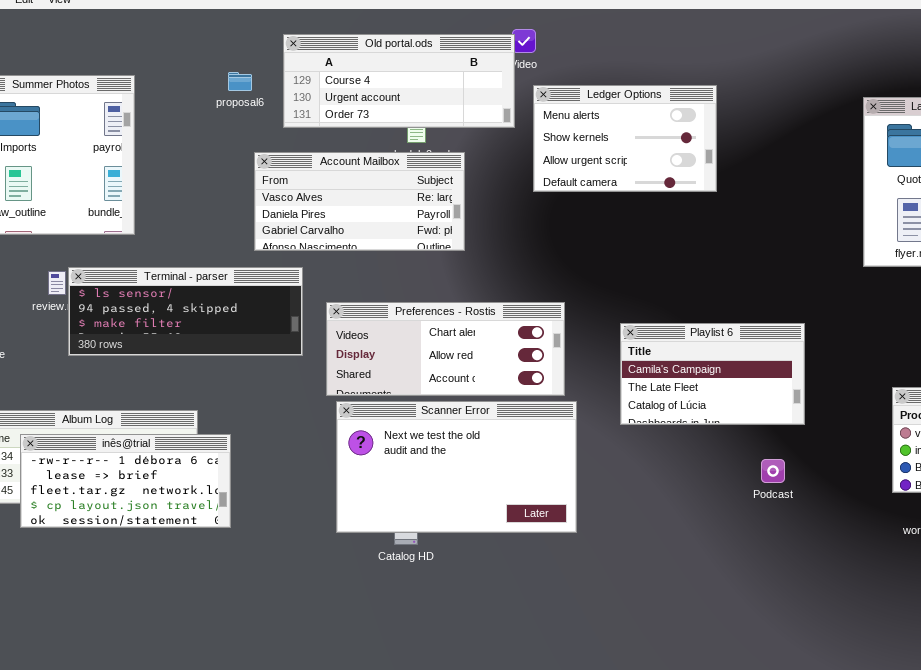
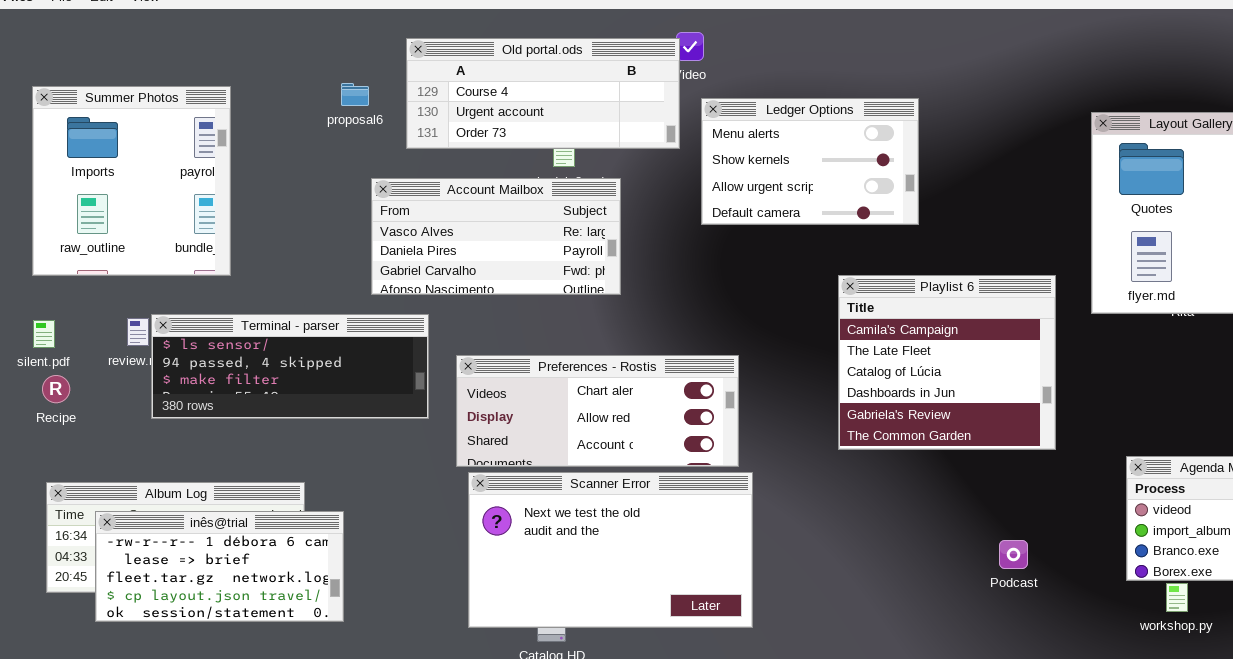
Playlist 6: [620,323,805,425] -> [838,275,1056,450], moved, resized
Podcast: [761,459,785,483] -> [999,540,1028,569], moved

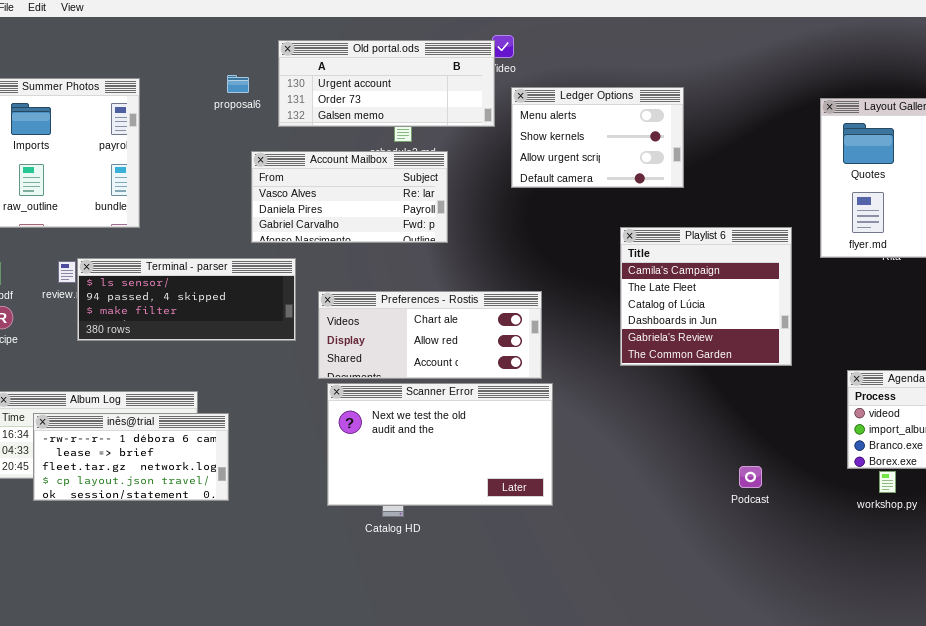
Old portal.ods: [406,38,680,149] -> [278,40,495,127], scrolled down 1 row
Podcast: [999,540,1028,569] -> [739,466,762,488], moved

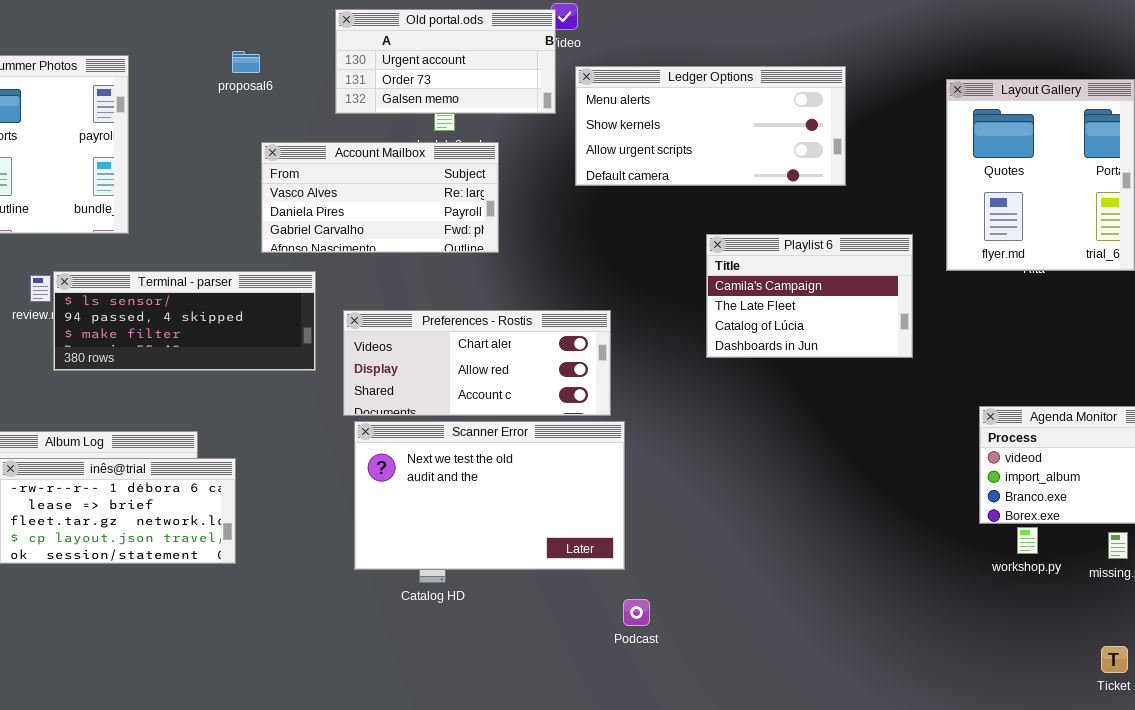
Old portal.ods: [278,40,495,127] -> [335,9,556,114], resized
Ledger Options: [511,87,684,188] -> [575,66,846,186], resized
Playlist 6: [620,227,792,366] -> [706,234,913,358], resized
Podcast: [739,466,762,488] -> [623,599,650,626], moved

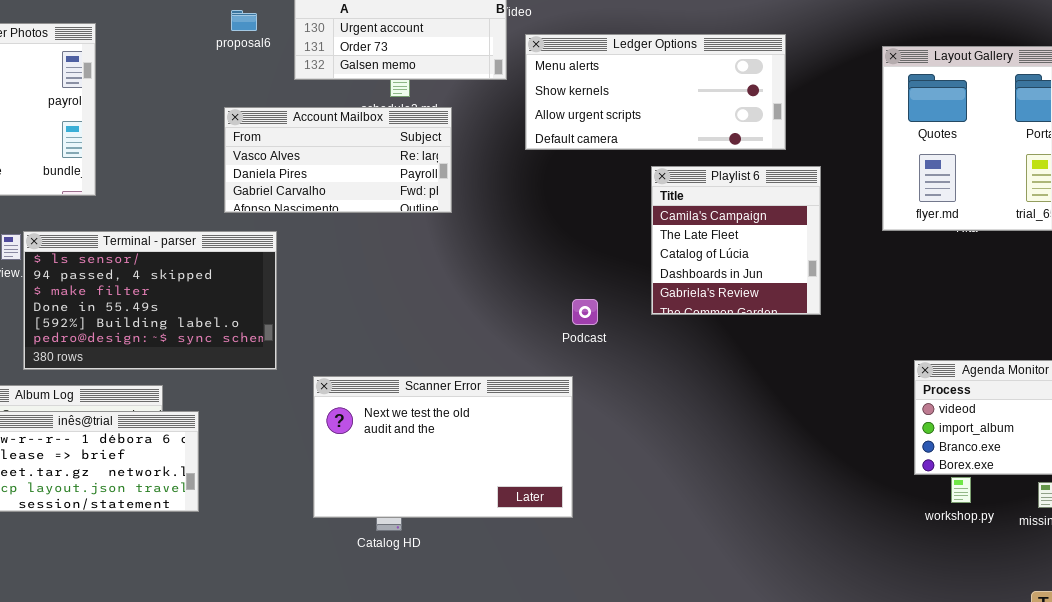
proposal6: [232,51,260,73] -> [231,10,257,31], moved
Playlist 6: [706,234,913,358] -> [651,166,821,315], resized
Terminal - parser: [53,271,316,371] -> [23,231,277,370], resized
Preferences - Rostis: [343,310,611,416] -> none, closed
Podcast: [623,599,650,626] -> [572,299,598,325], moved

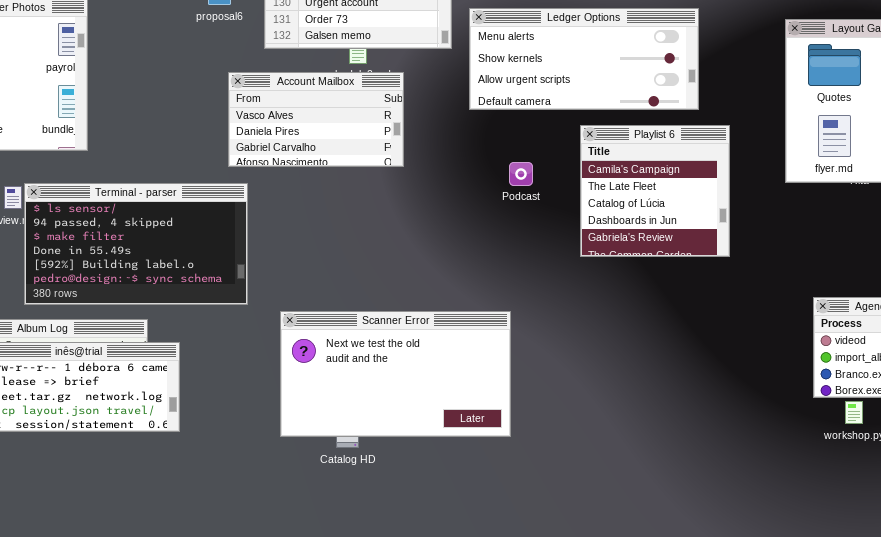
Account Mailbox: [224,107,452,213] -> [228,72,404,167], resized
Podcast: [572,299,598,325] -> [509,162,533,186], moved

